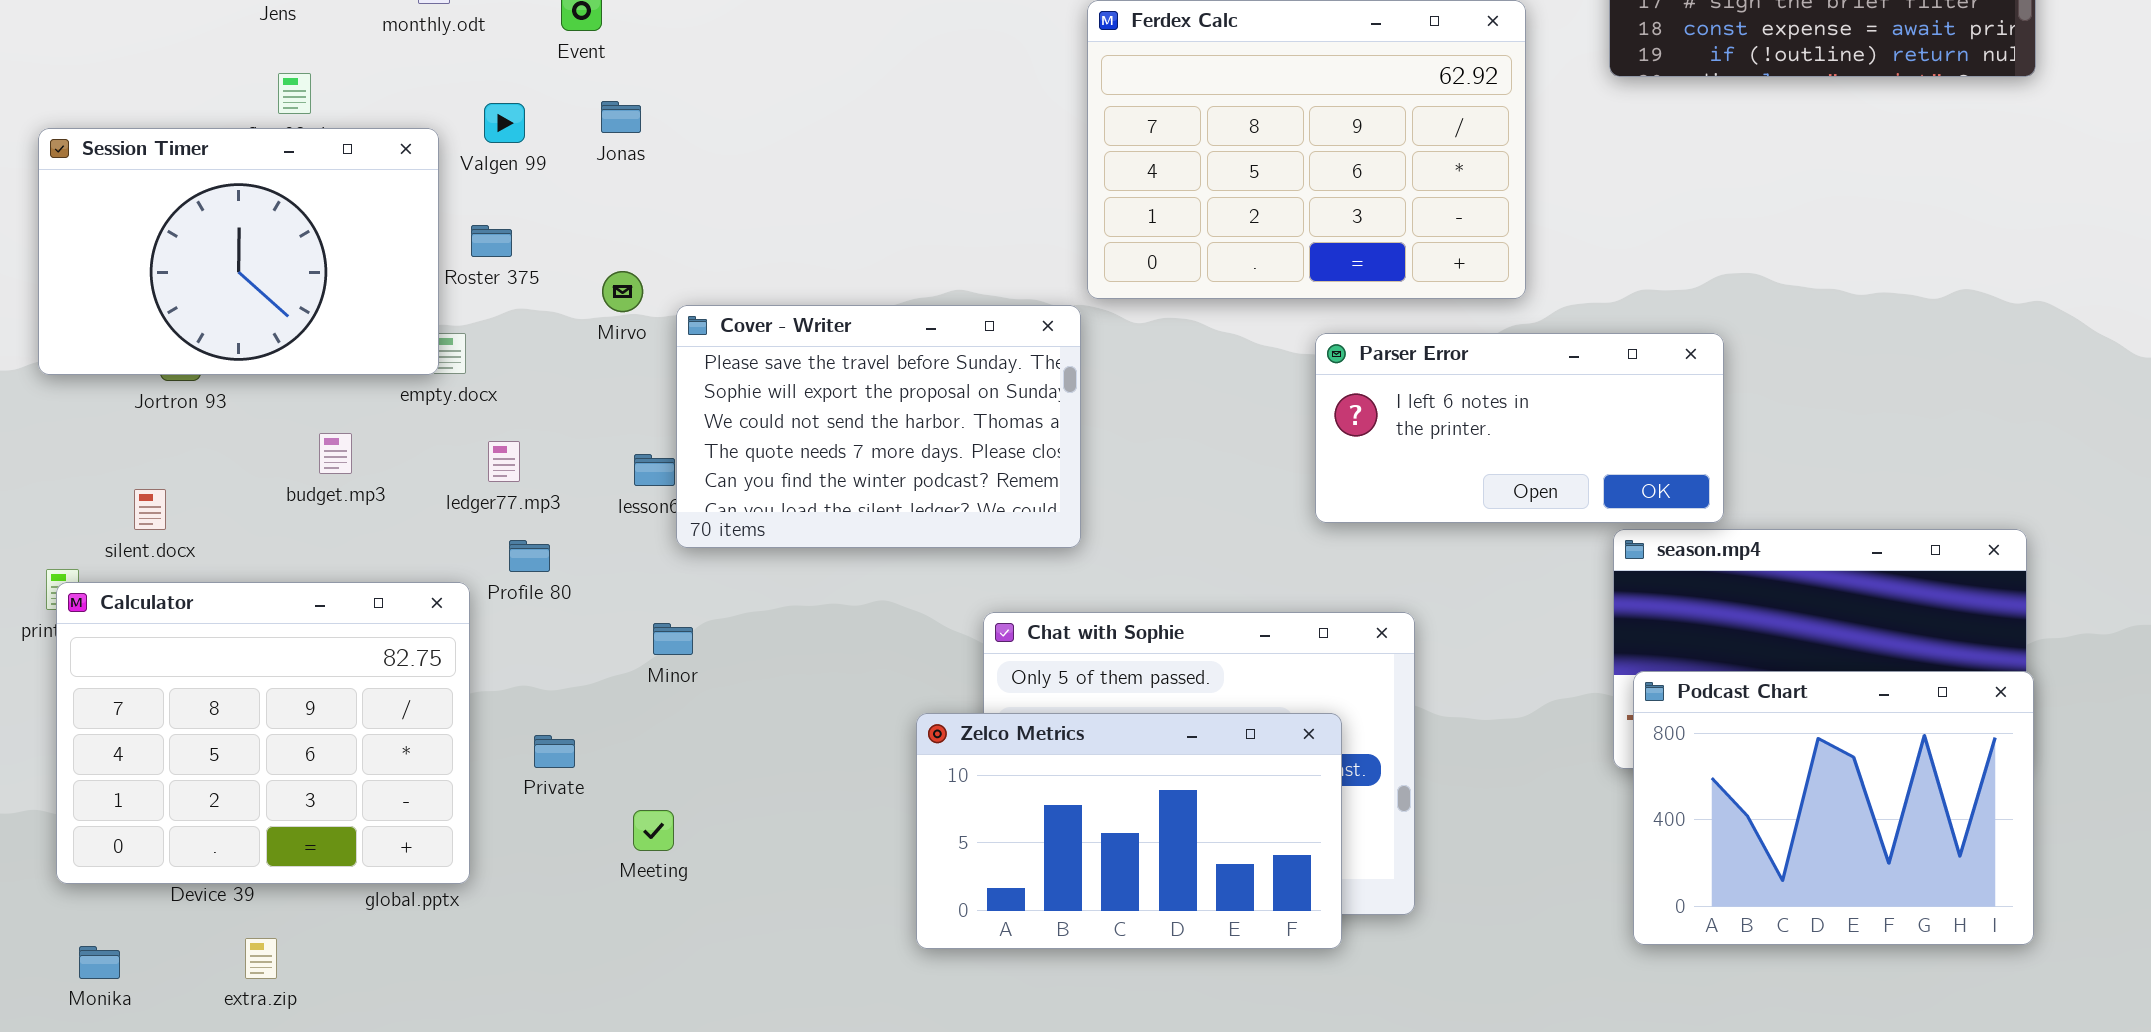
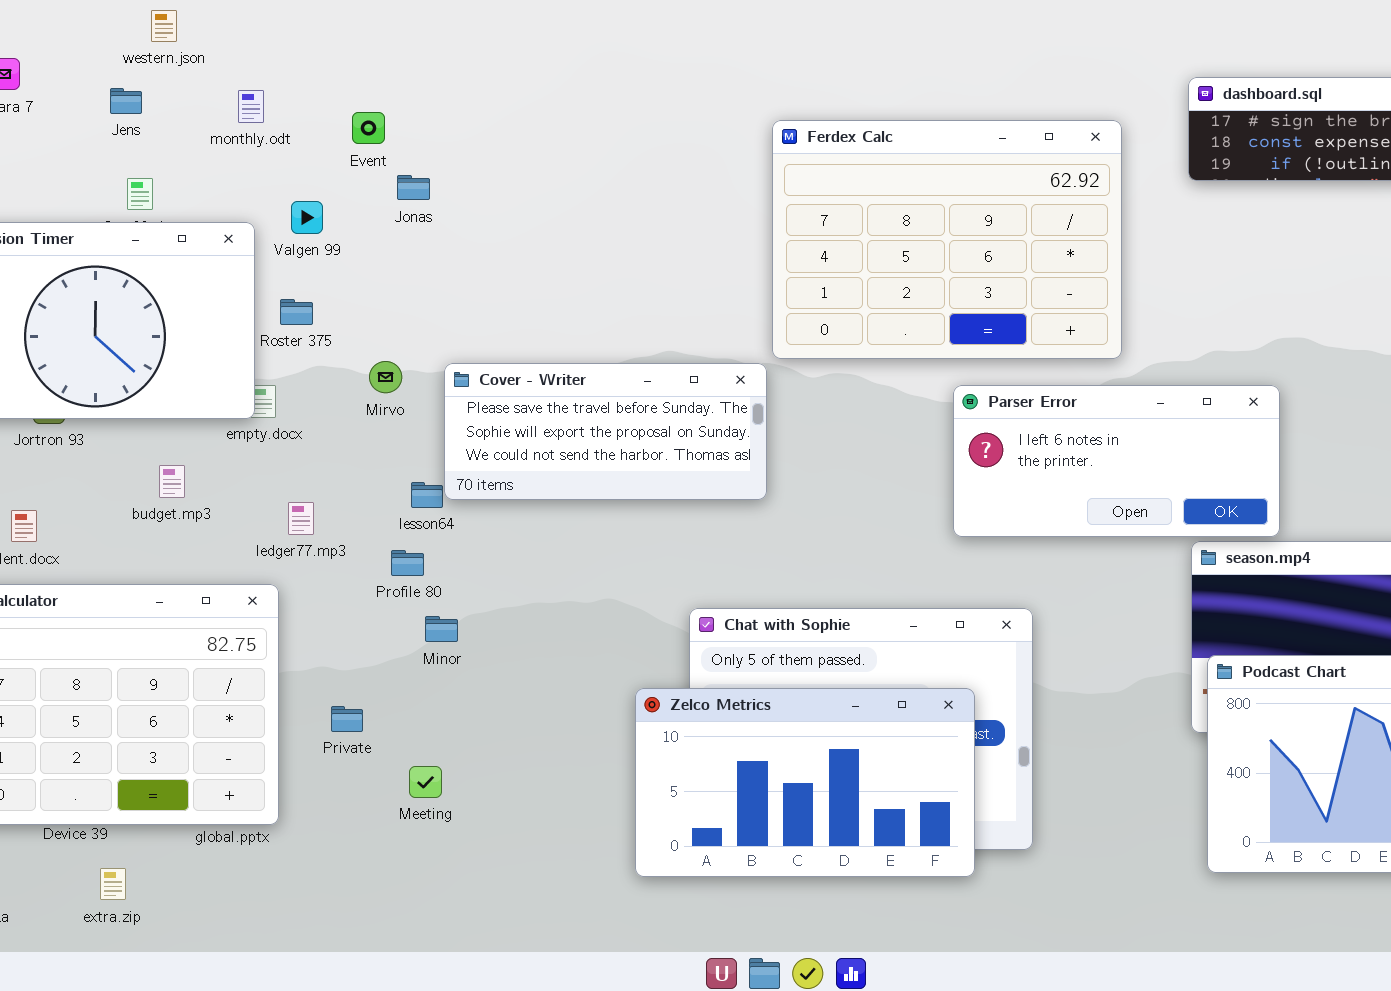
Jonas: [601,101,641,133] -> [397,175,430,200], moved
Mirvo: [602,271,643,312] -> [369,361,402,393], moved
Cover - Writer: [676,305,1081,548] -> [444,363,767,500], resized
ledger77.mp3: [488,441,520,482] -> [288,502,314,535], moved
Profile 80: [509,540,550,572] -> [391,550,424,576], moved

